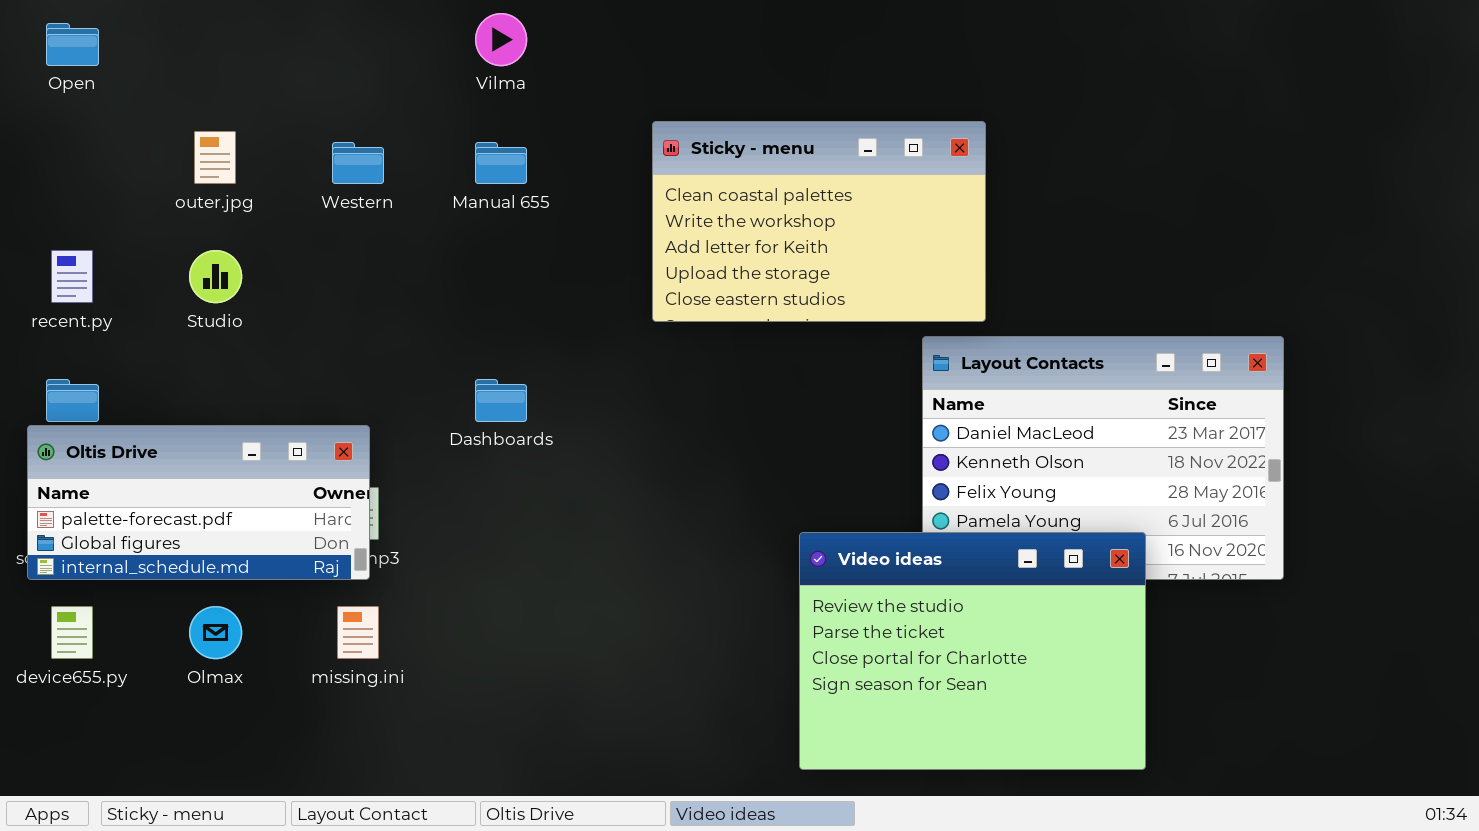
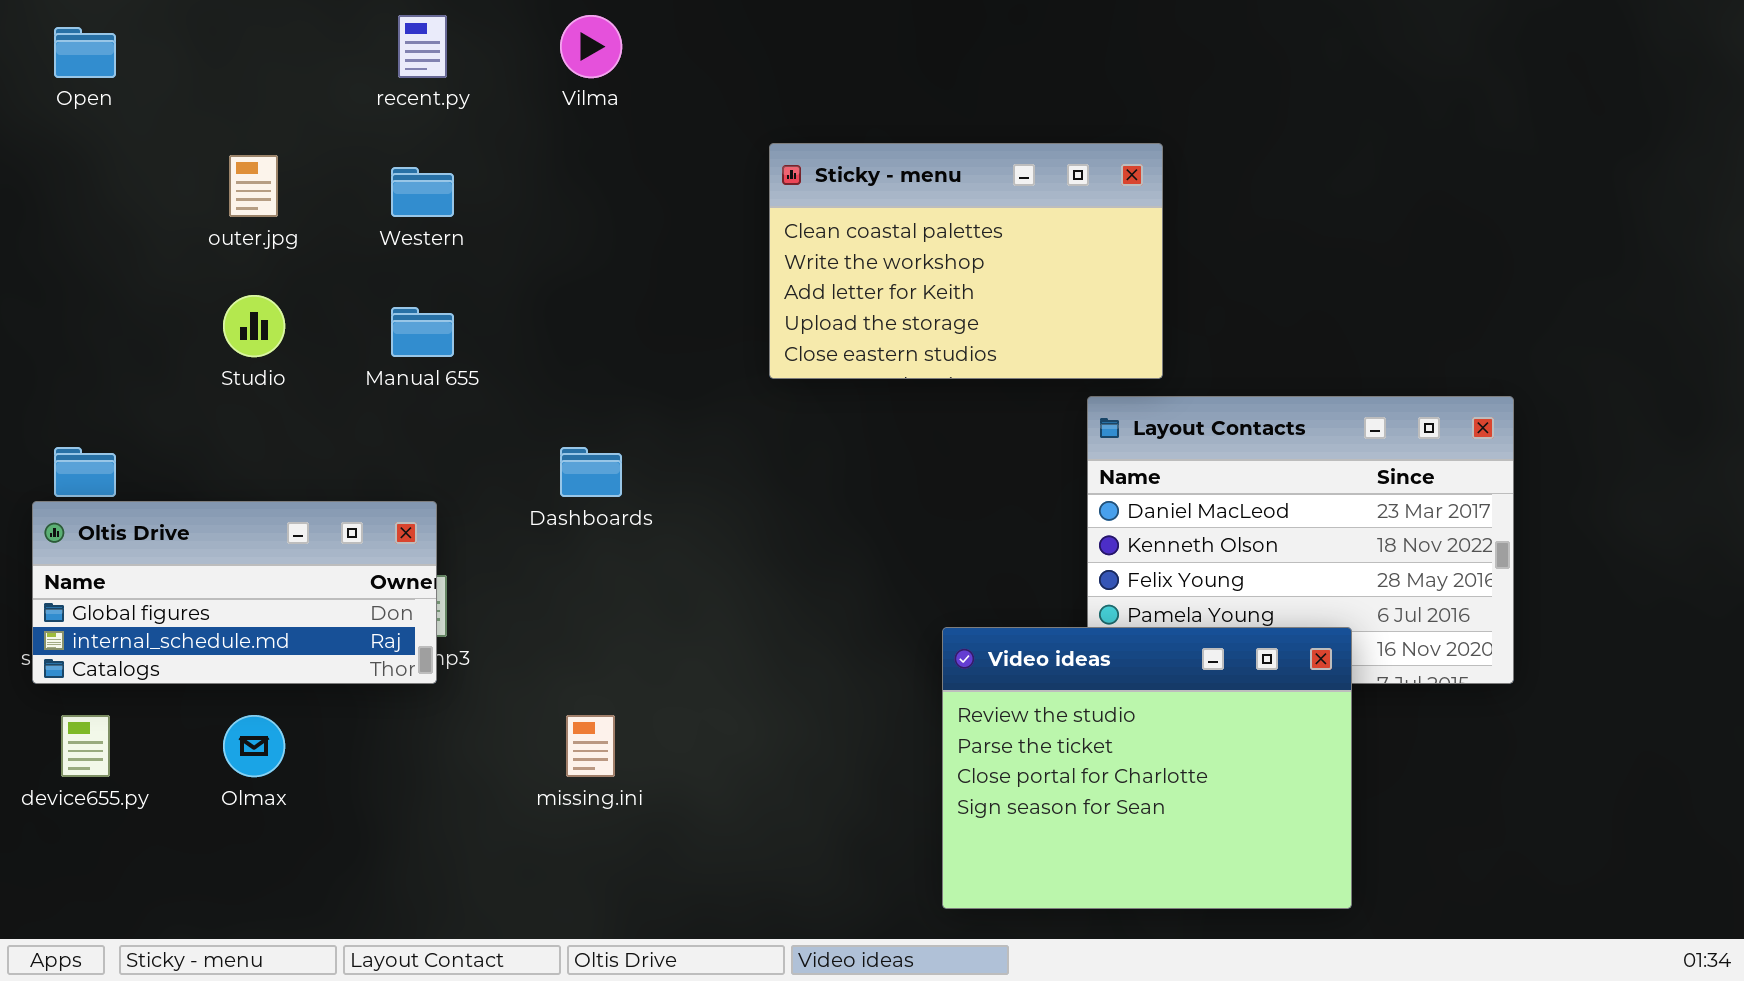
Manual 655: [475,142,527,184] -> [391,307,454,357], moved
recent.py: [51,250,93,303] -> [398,15,447,78], moved
Oltis Drive: [27,425,370,580] -> [32,501,437,684], scrolled down 1 row
missing.ini: [337,606,379,659] -> [566,715,615,777], moved

